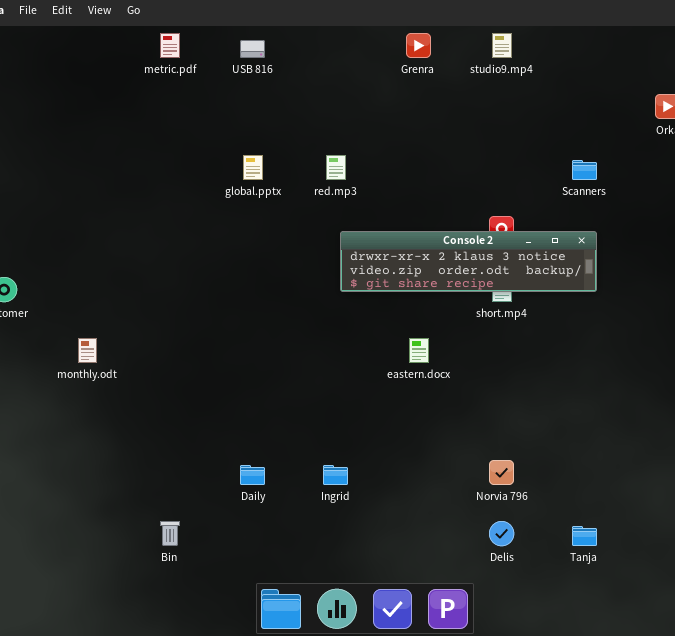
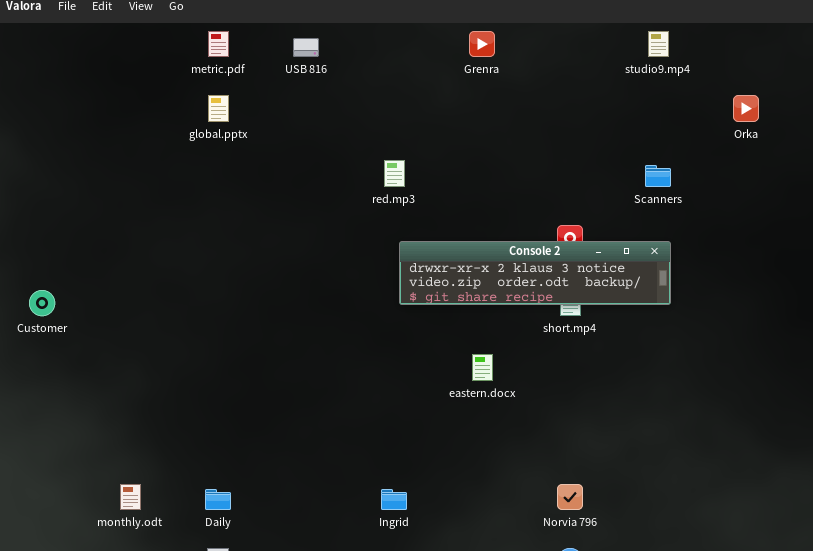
studio9.mp4: [492,33,512,58] -> [648,31,669,57], moved
global.pptx: [243,155,263,180] -> [208,95,229,122], moved
monthly.odt: [78,338,97,363] -> [120,484,141,510], moved
Daily: [240,465,265,485] -> [205,489,231,510], moved

